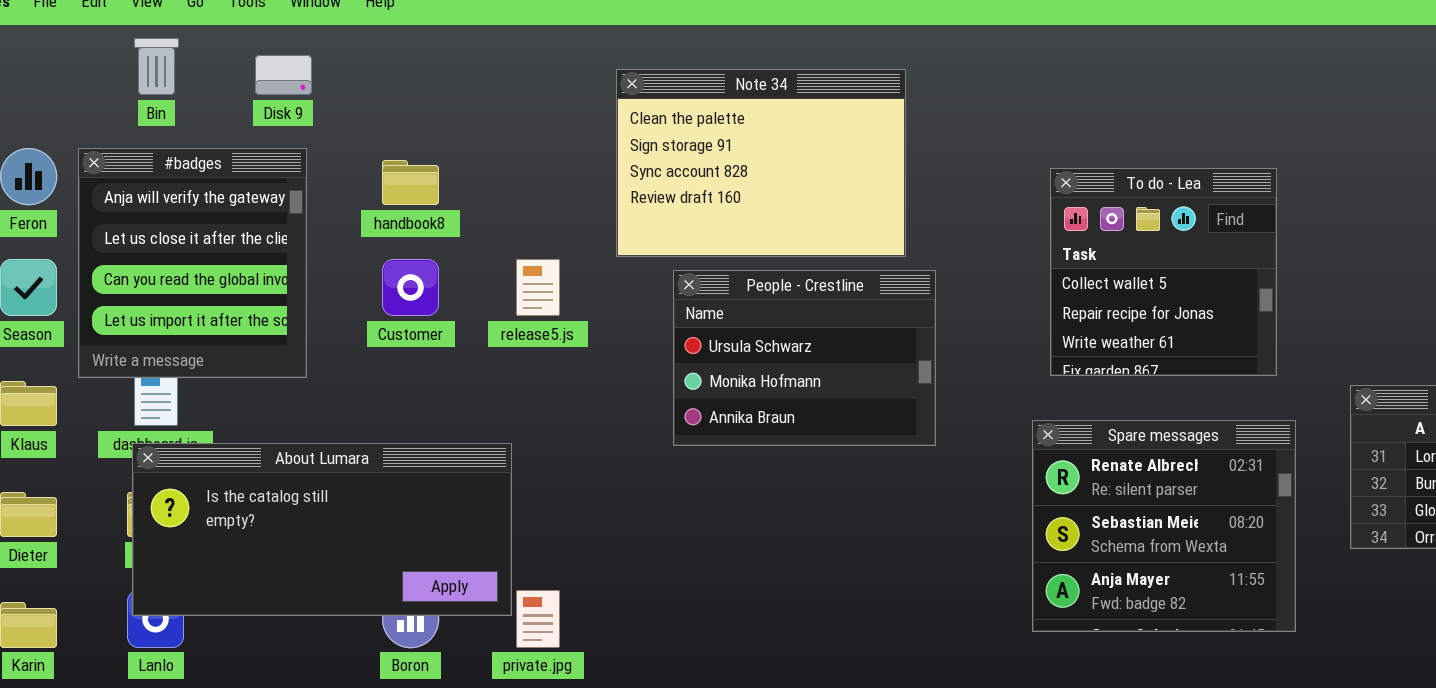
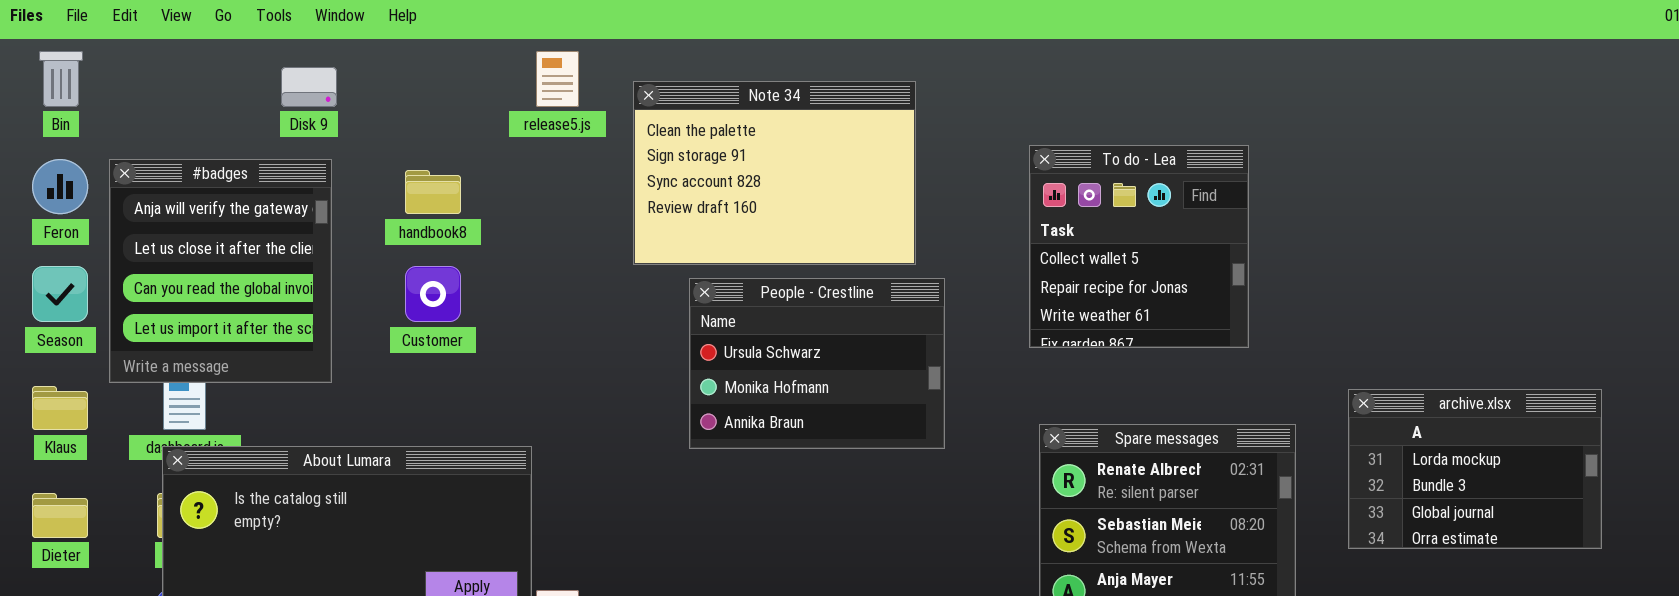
Bin: [134,38,179,95] -> [39,51,83,107], moved
To do - Lea: [1050,168,1277,376] -> [1029,145,1249,348], moved
release5.js: [516,259,560,316] -> [536,51,579,107], moved

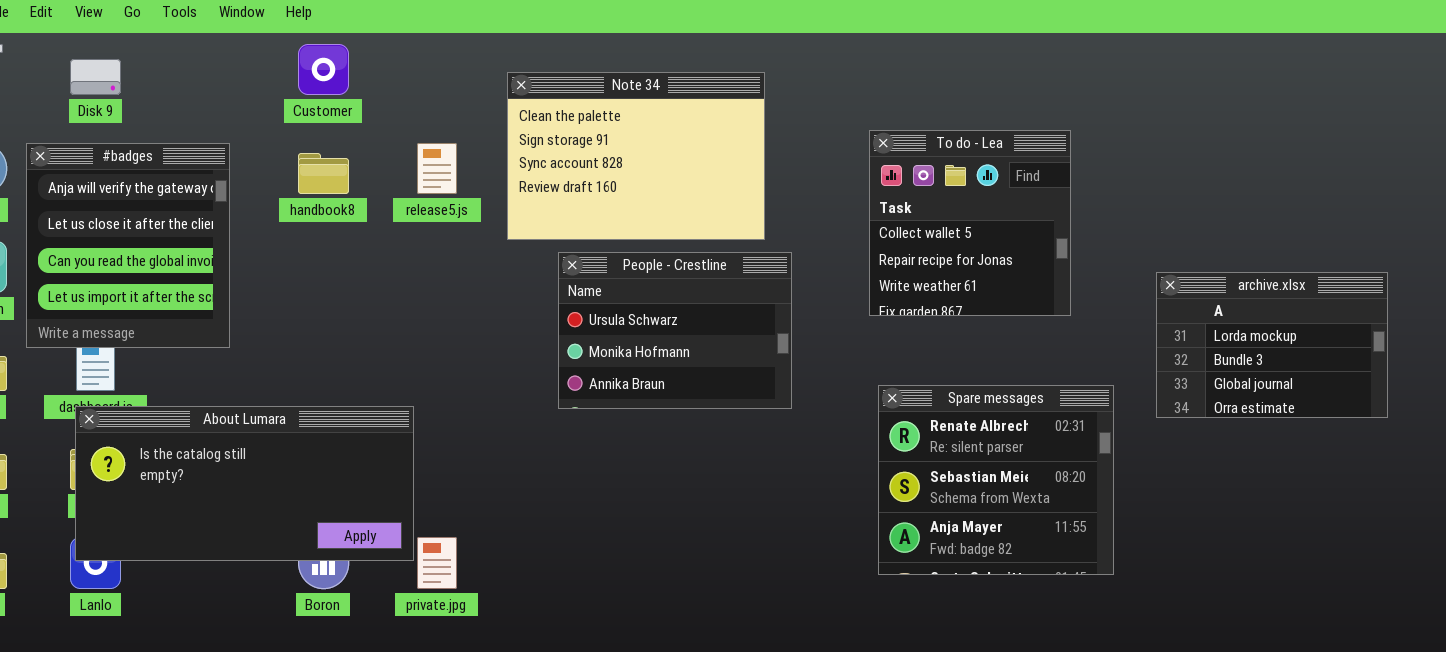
release5.js: [536,51,579,107] -> [417,143,457,194], moved
Disk 9: [281,67,337,107] -> [70,59,121,95], moved
Customer: [405,266,461,322] -> [298,44,349,95], moved
archive.xlsx: [1348,389,1602,549] -> [1156,272,1388,418], moved

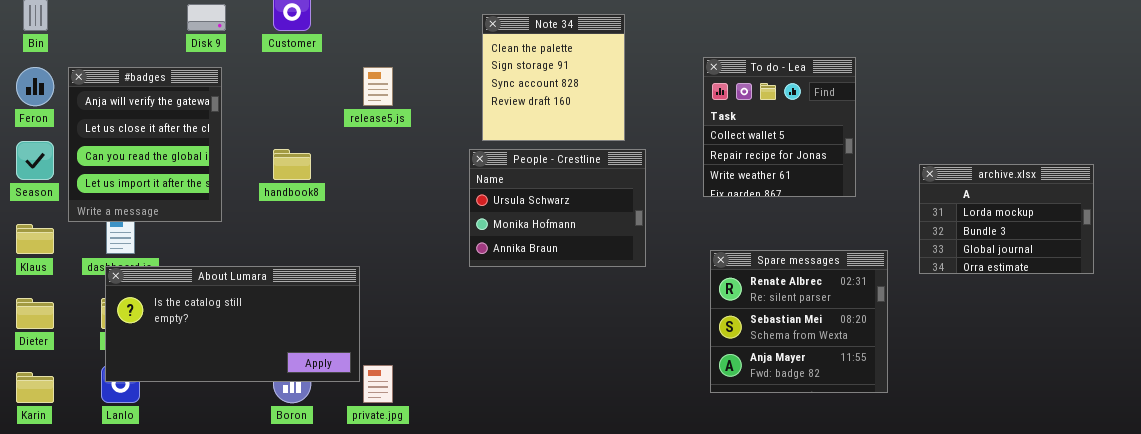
Disk 9: [70,59,121,95] -> [187,4,226,31], moved
Note 34: [507,72,765,240] -> [482,14,625,141], resized
handbook8: [298,153,349,194] -> [273,149,311,180], moved

